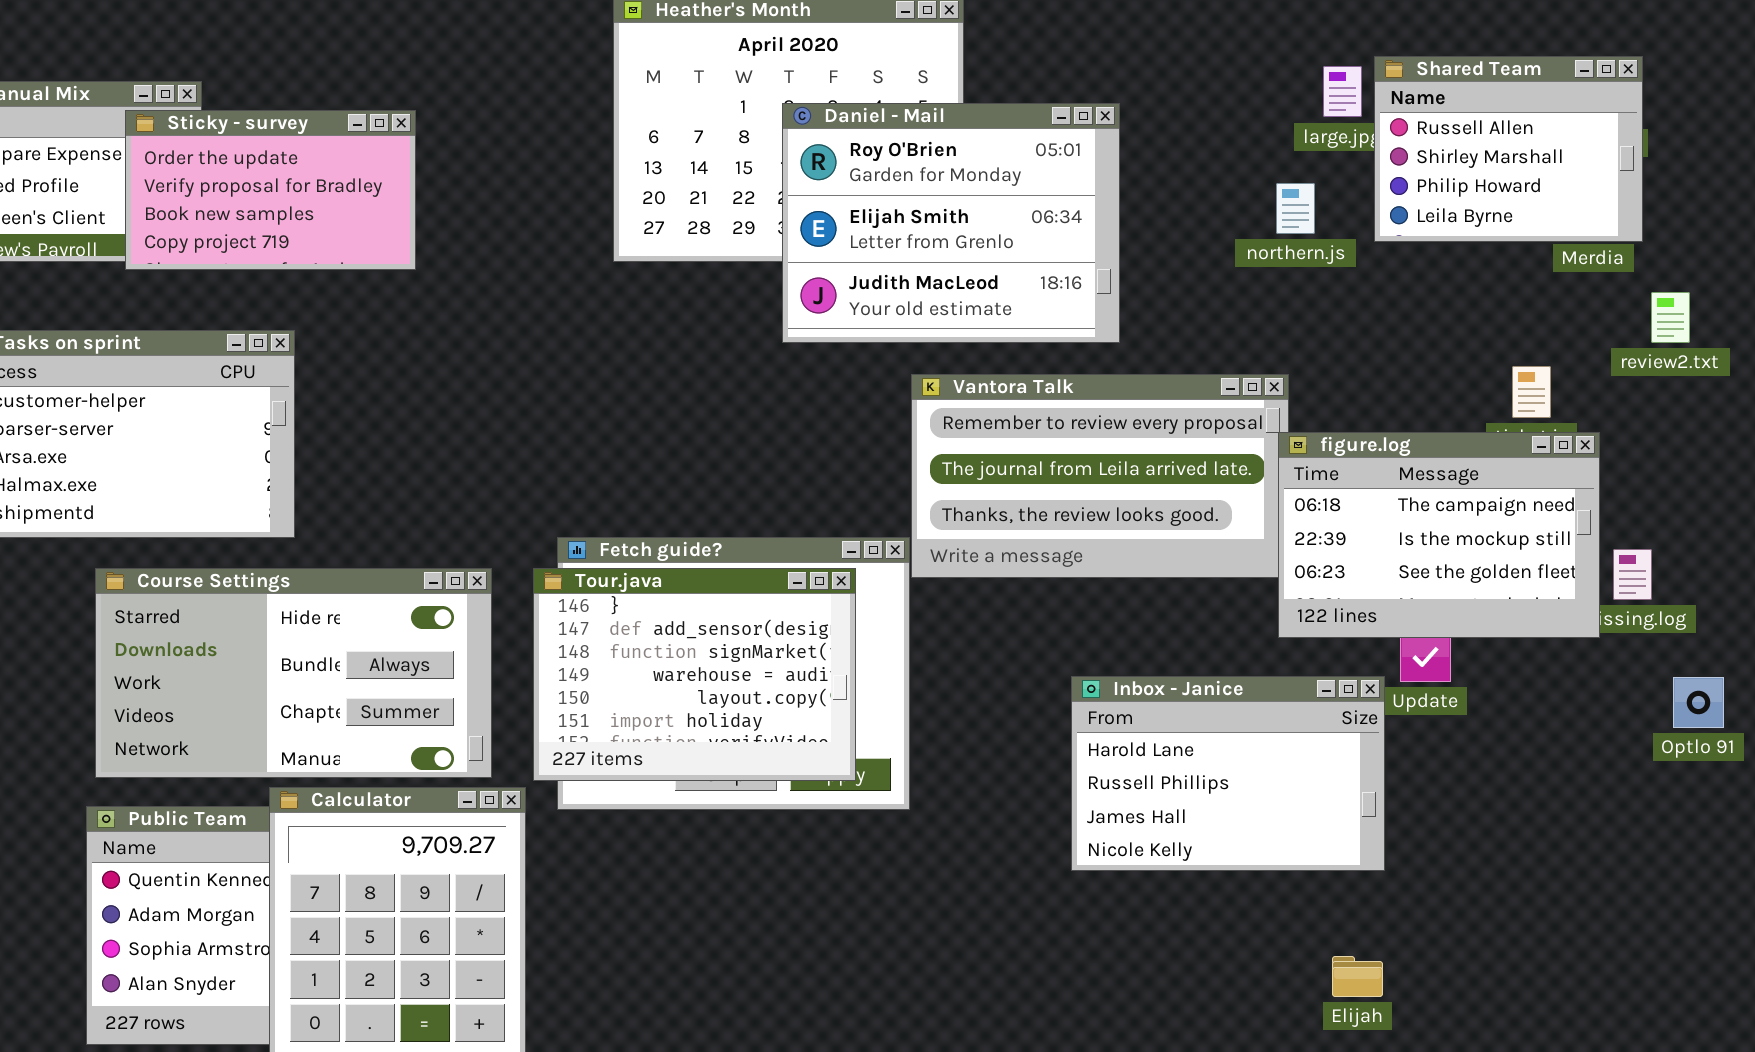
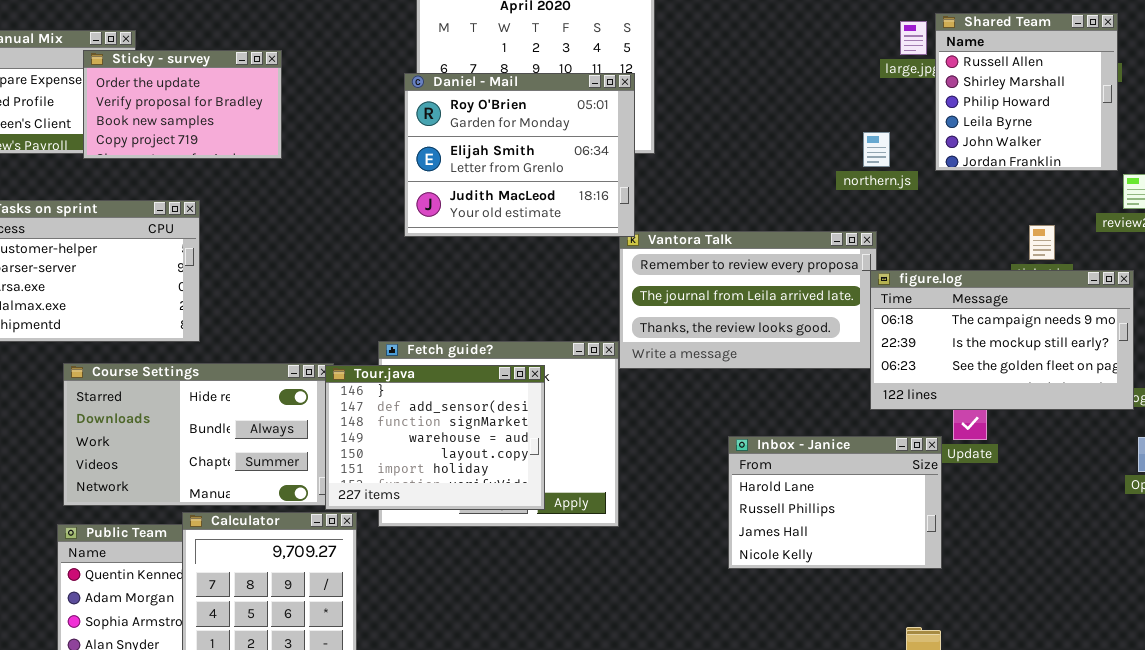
Shared Team: [1374,56,1643,242] -> [935,13,1118,171], resized
Daniel - Mail: [782,103,1120,343] -> [404,73,635,237], moved
northern.js: [1276,183,1315,234] -> [863,132,890,167], moved
figure.log: [1278,432,1600,638] -> [870,270,1134,410], resized
Tour.java: [533,568,856,781] -> [325,365,545,510], moved

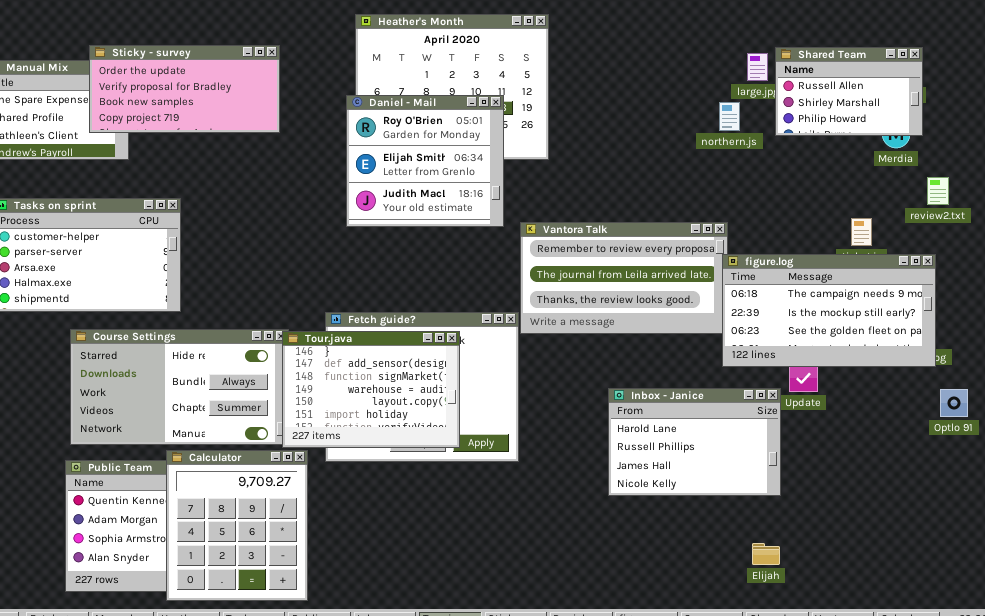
Shared Team: [935,13,1118,171] -> [775,47,923,136], resized
Sticky - survey: [83,50,282,159] -> [89,45,280,133], moved, resized
Daniel - Mail: [404,73,635,237] -> [346,95,504,227], resized
northern.js: [863,132,890,167] -> [719,102,740,131], moved

